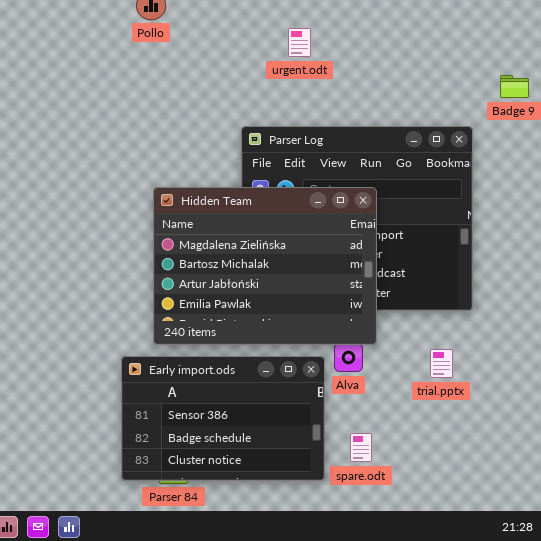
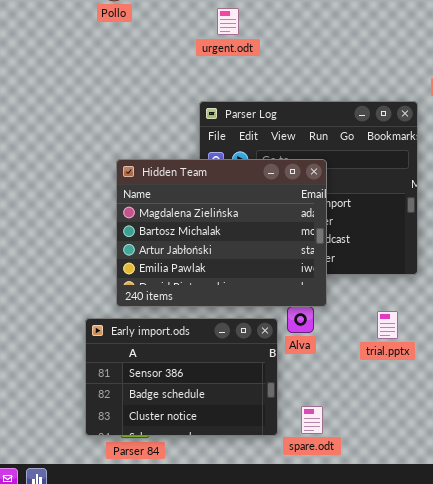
urgent.odt: [288,28,311,57] -> [217,8,239,35], moved
spare.odt: [350,433,372,462] -> [301,406,323,434], moved

